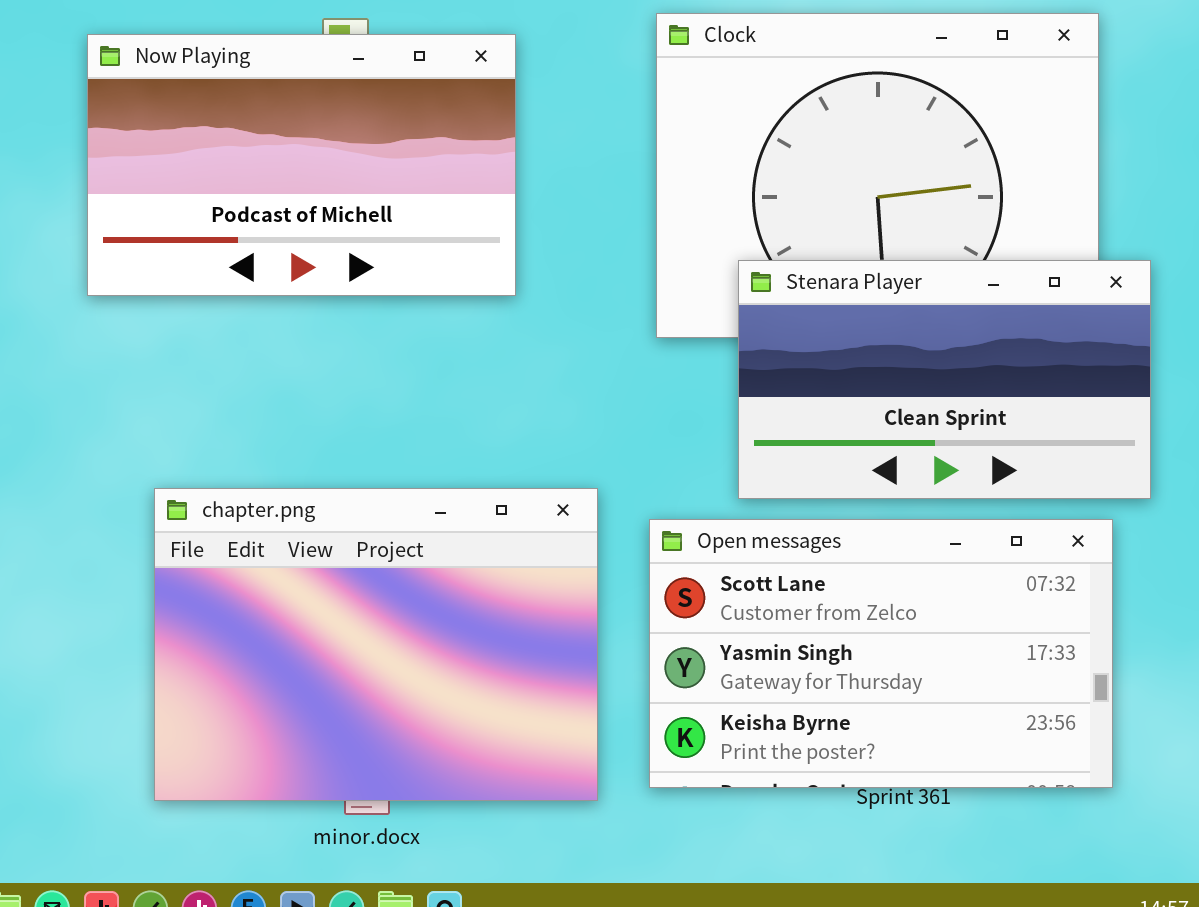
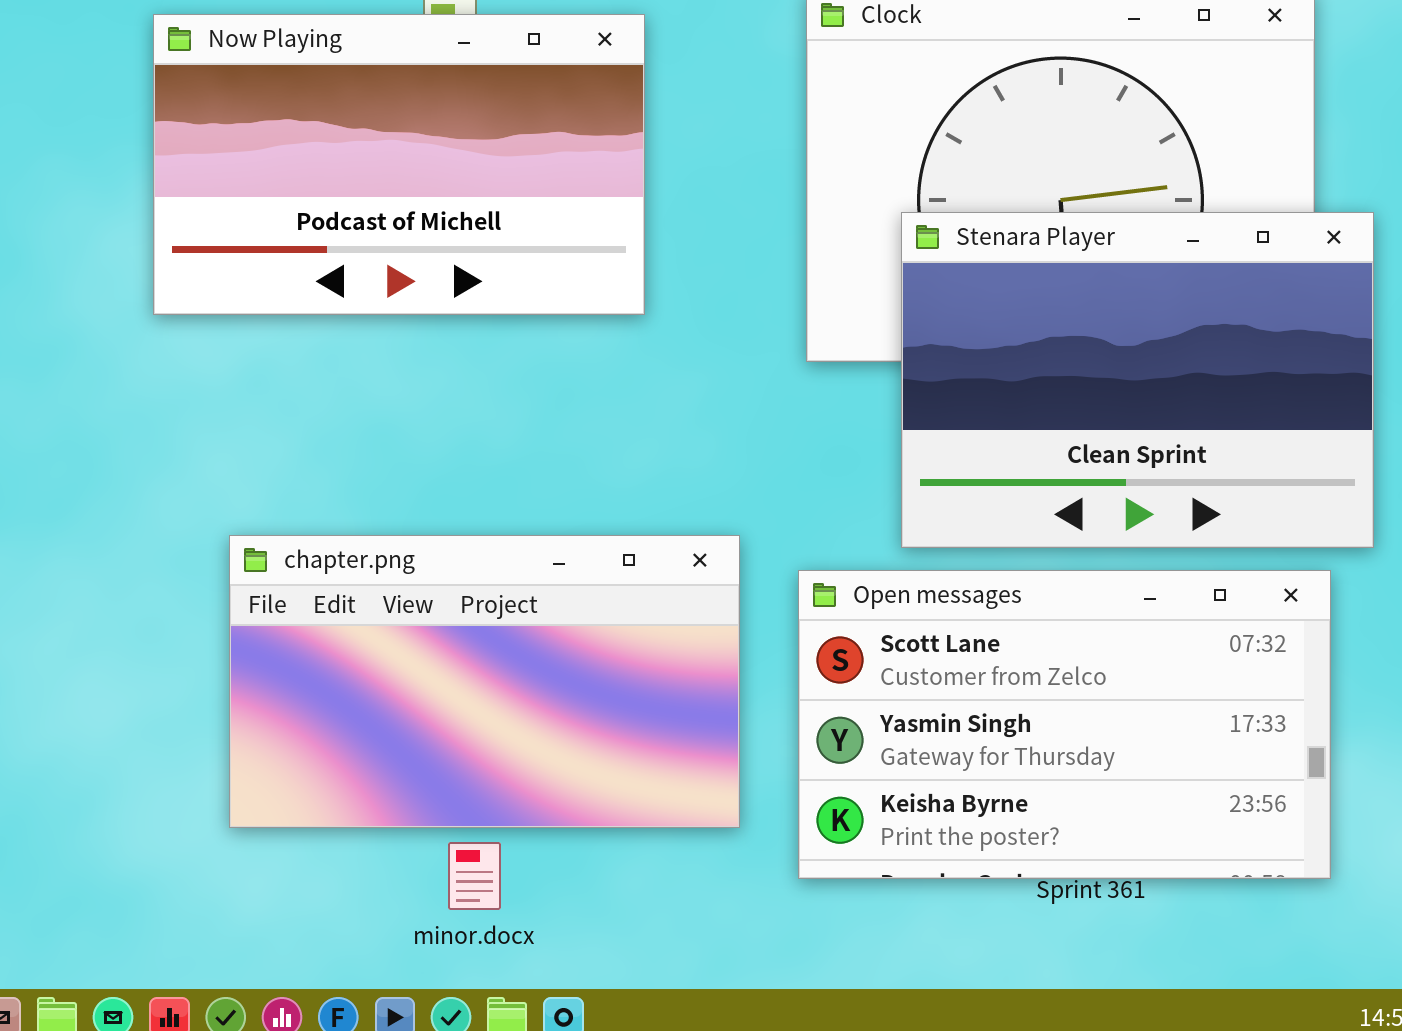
Stenara Player: [738,260,1151,499] -> [901,212,1374,548], resized
chapter.png: [154,488,598,801] -> [229,535,740,828], resized

